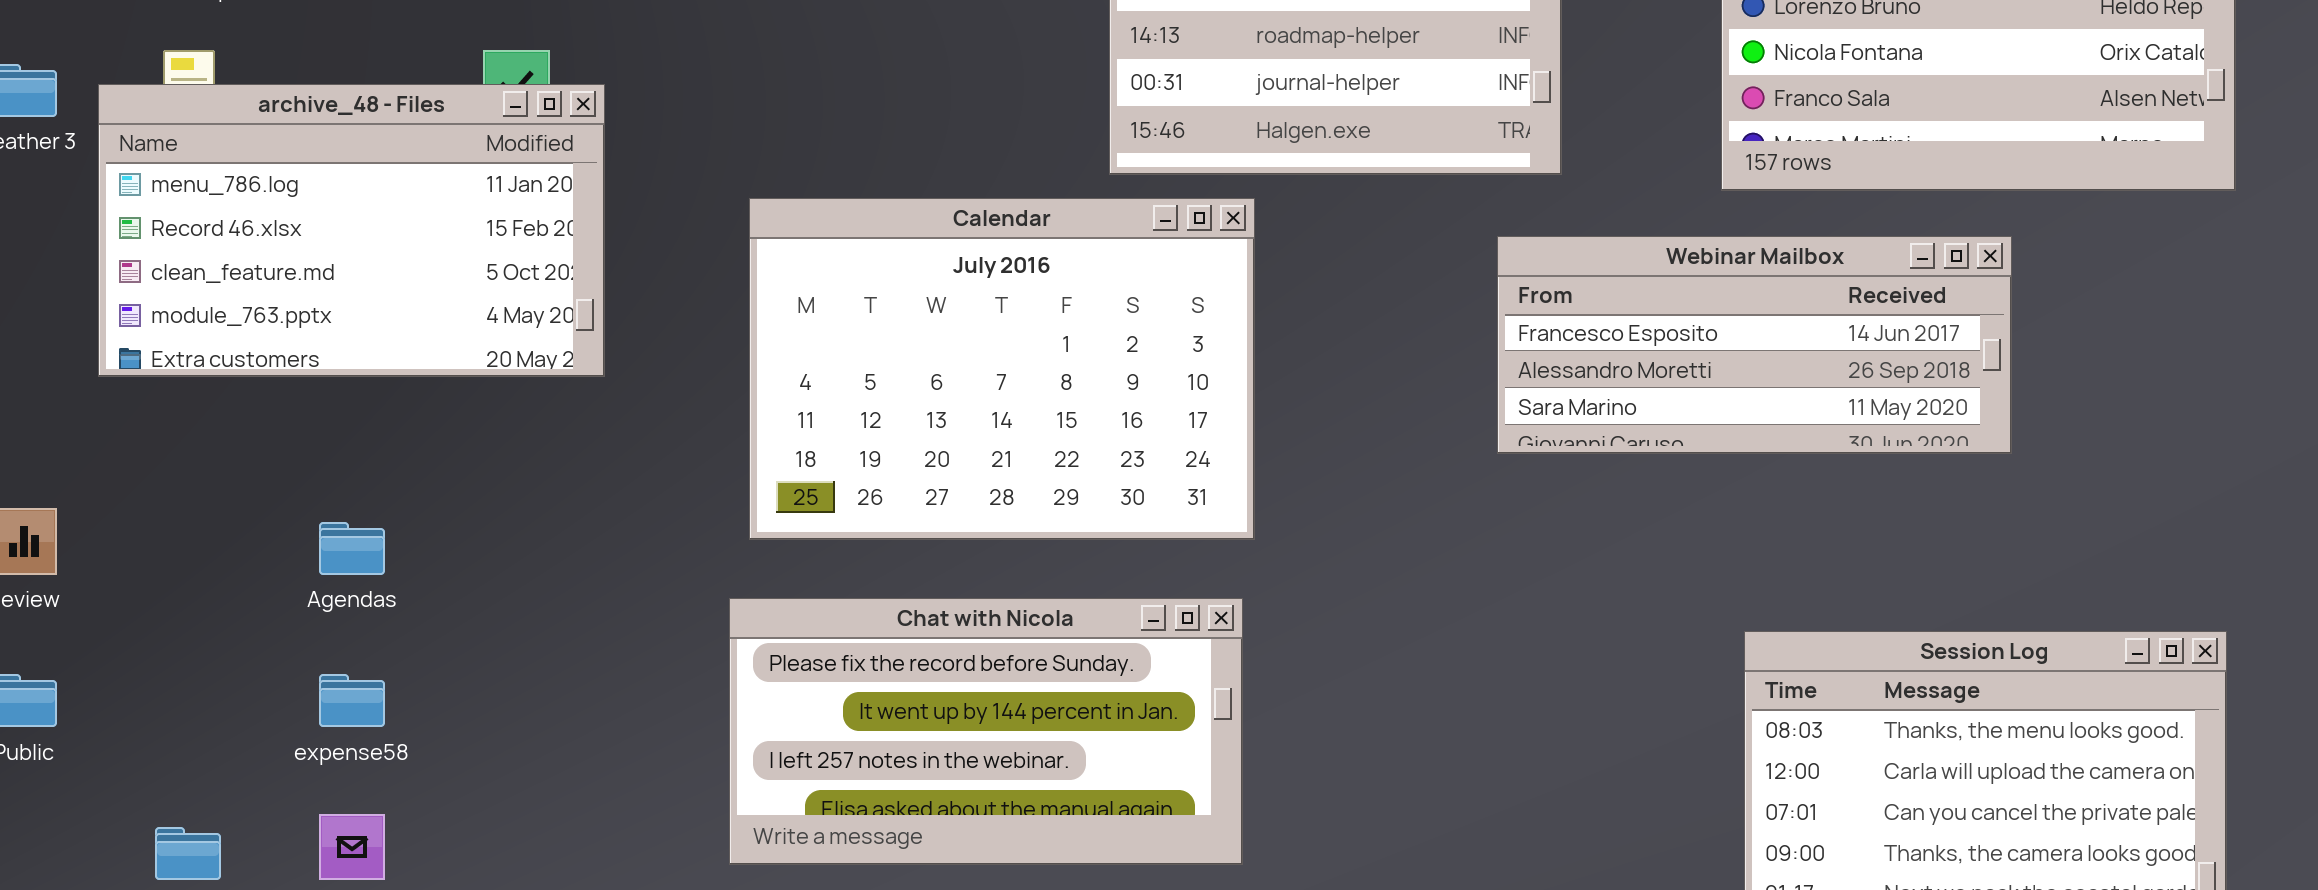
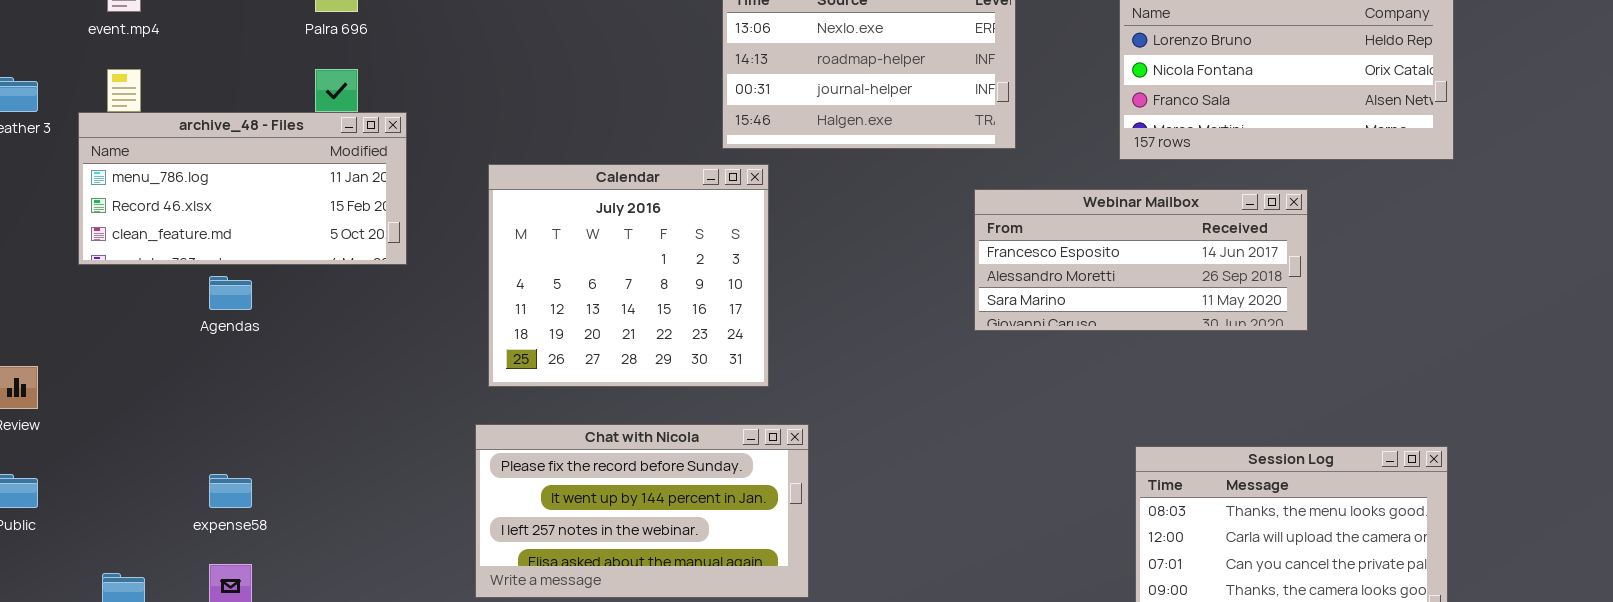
archive_48 - Files: [98,84,605,377] -> [78,112,407,265], moved, resized
Calendar: [749,198,1255,540] -> [488,164,769,387], resized
Agendas: [319,522,385,575] -> [209,276,252,310], moved

